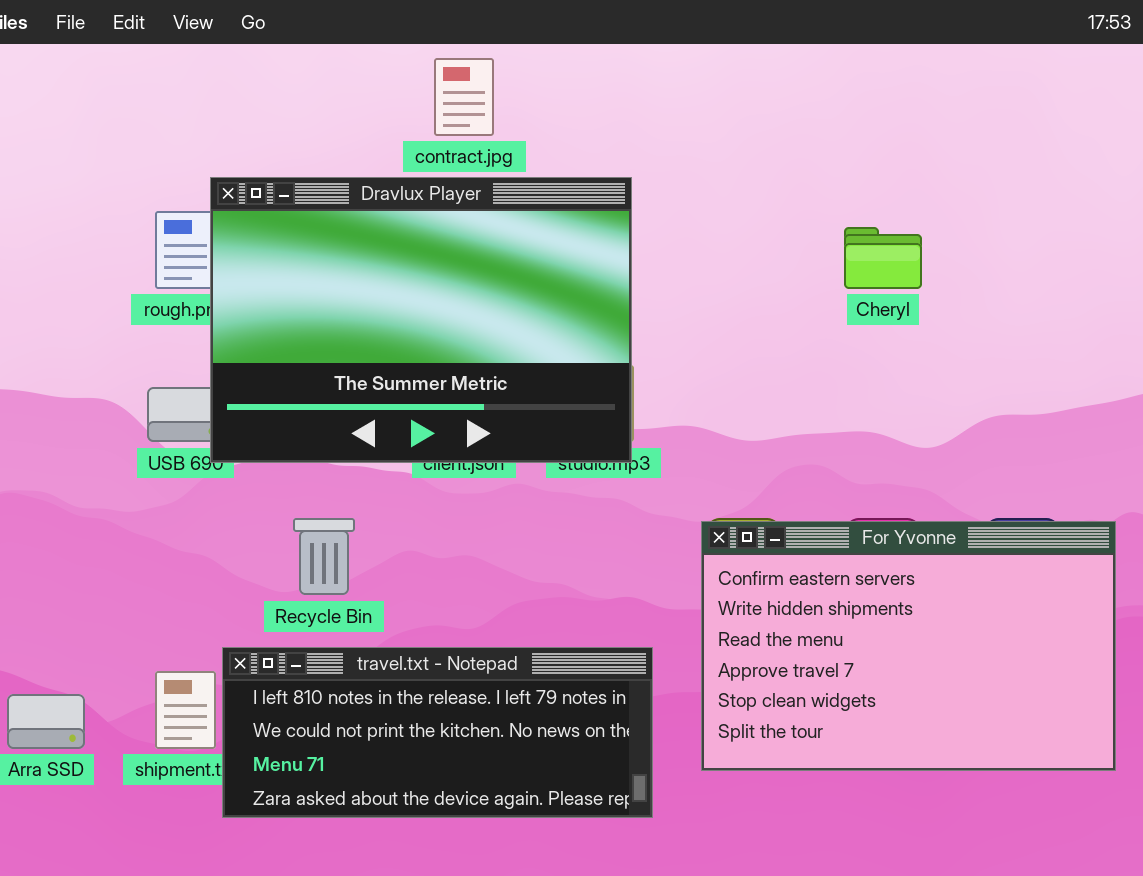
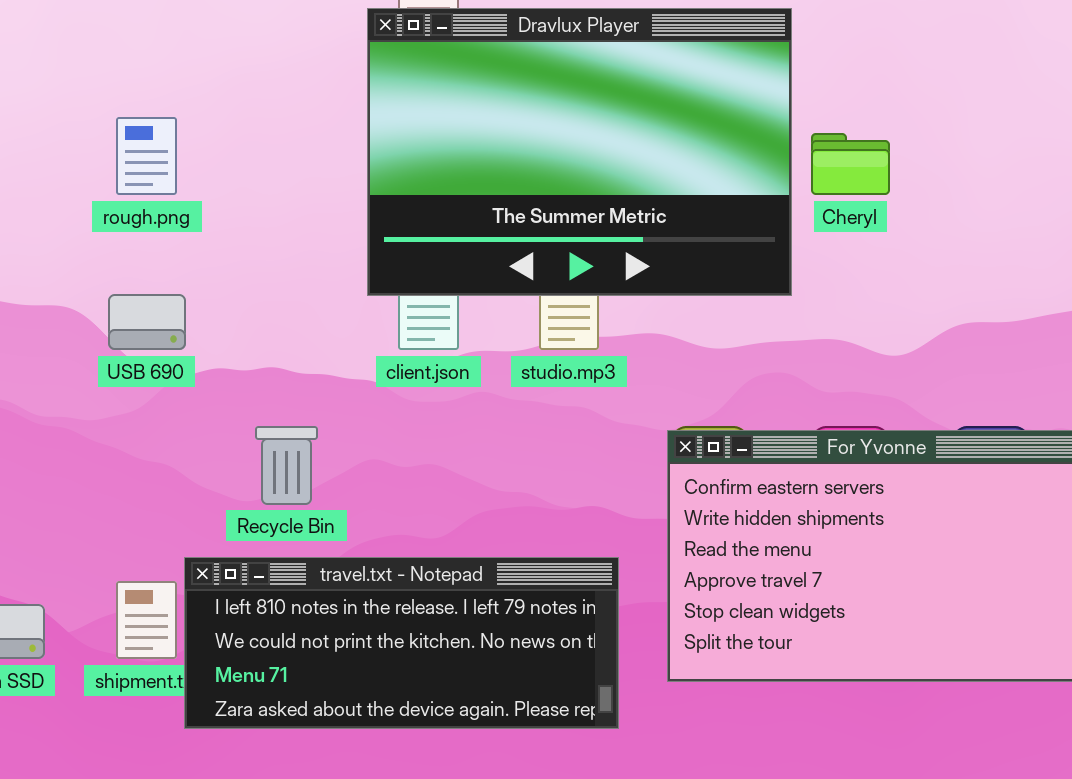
Dravlux Player: [210,177,632,463] -> [367,8,792,296], moved

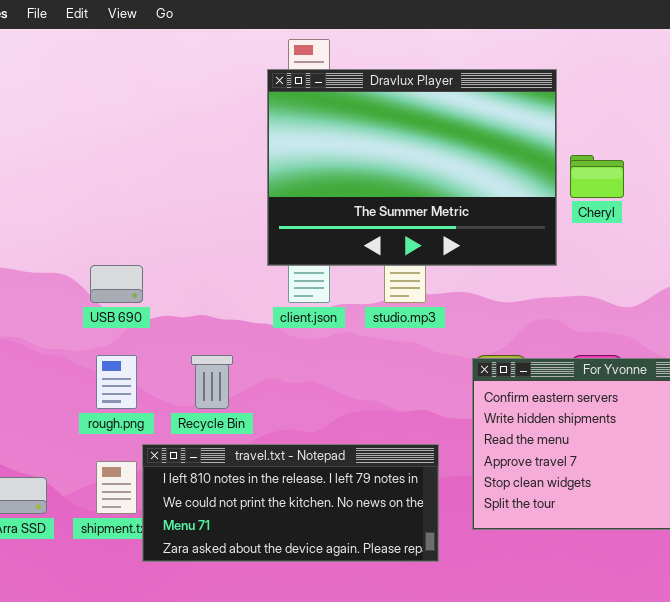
rough.png: [116,117,177,195] -> [96,355,137,409], moved

